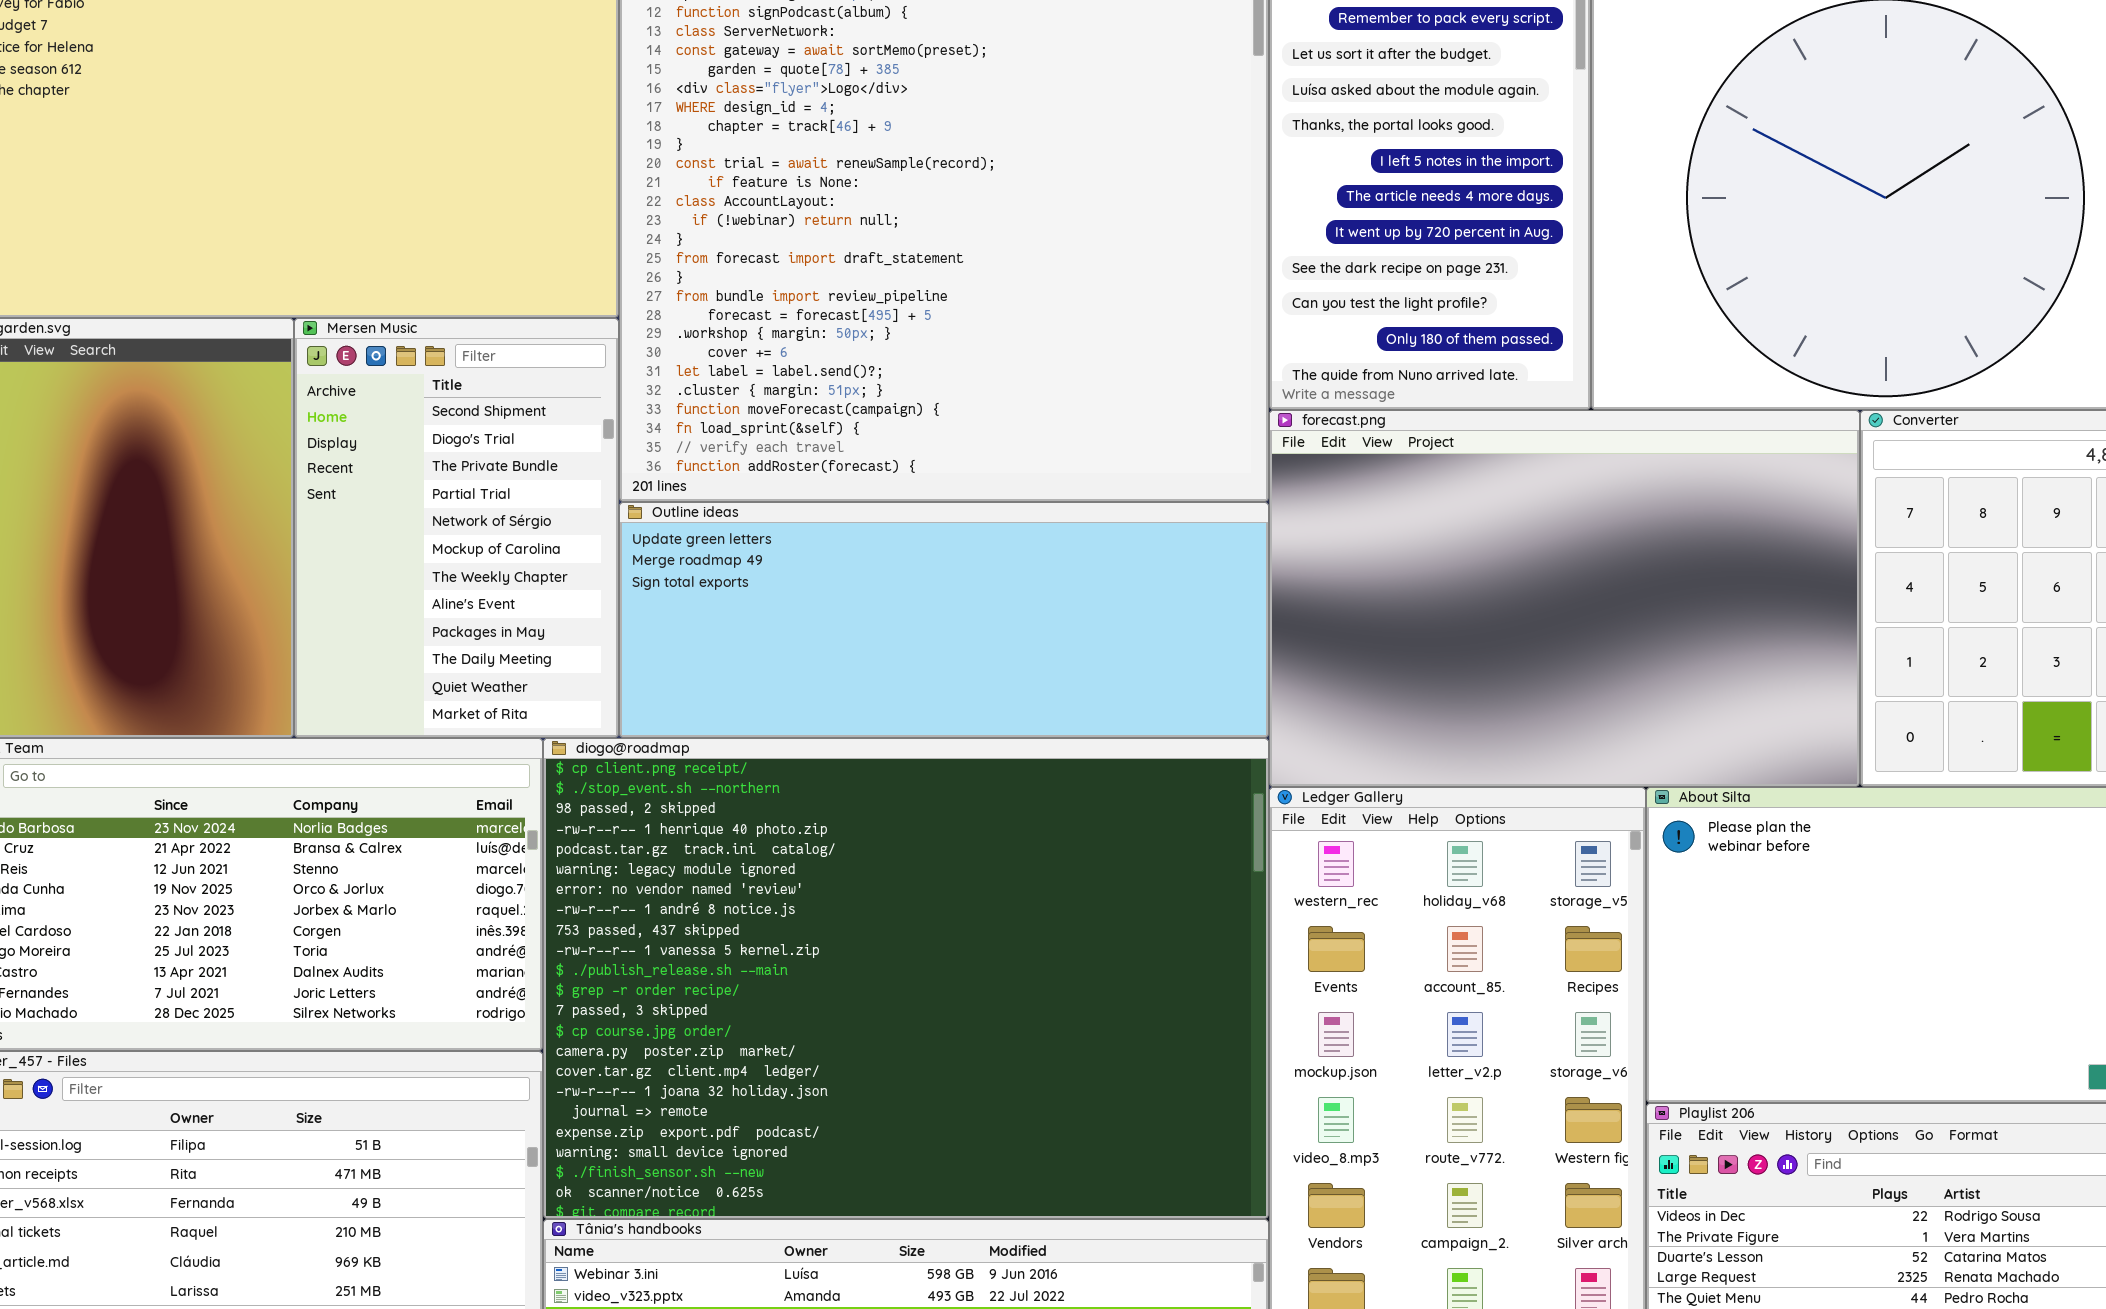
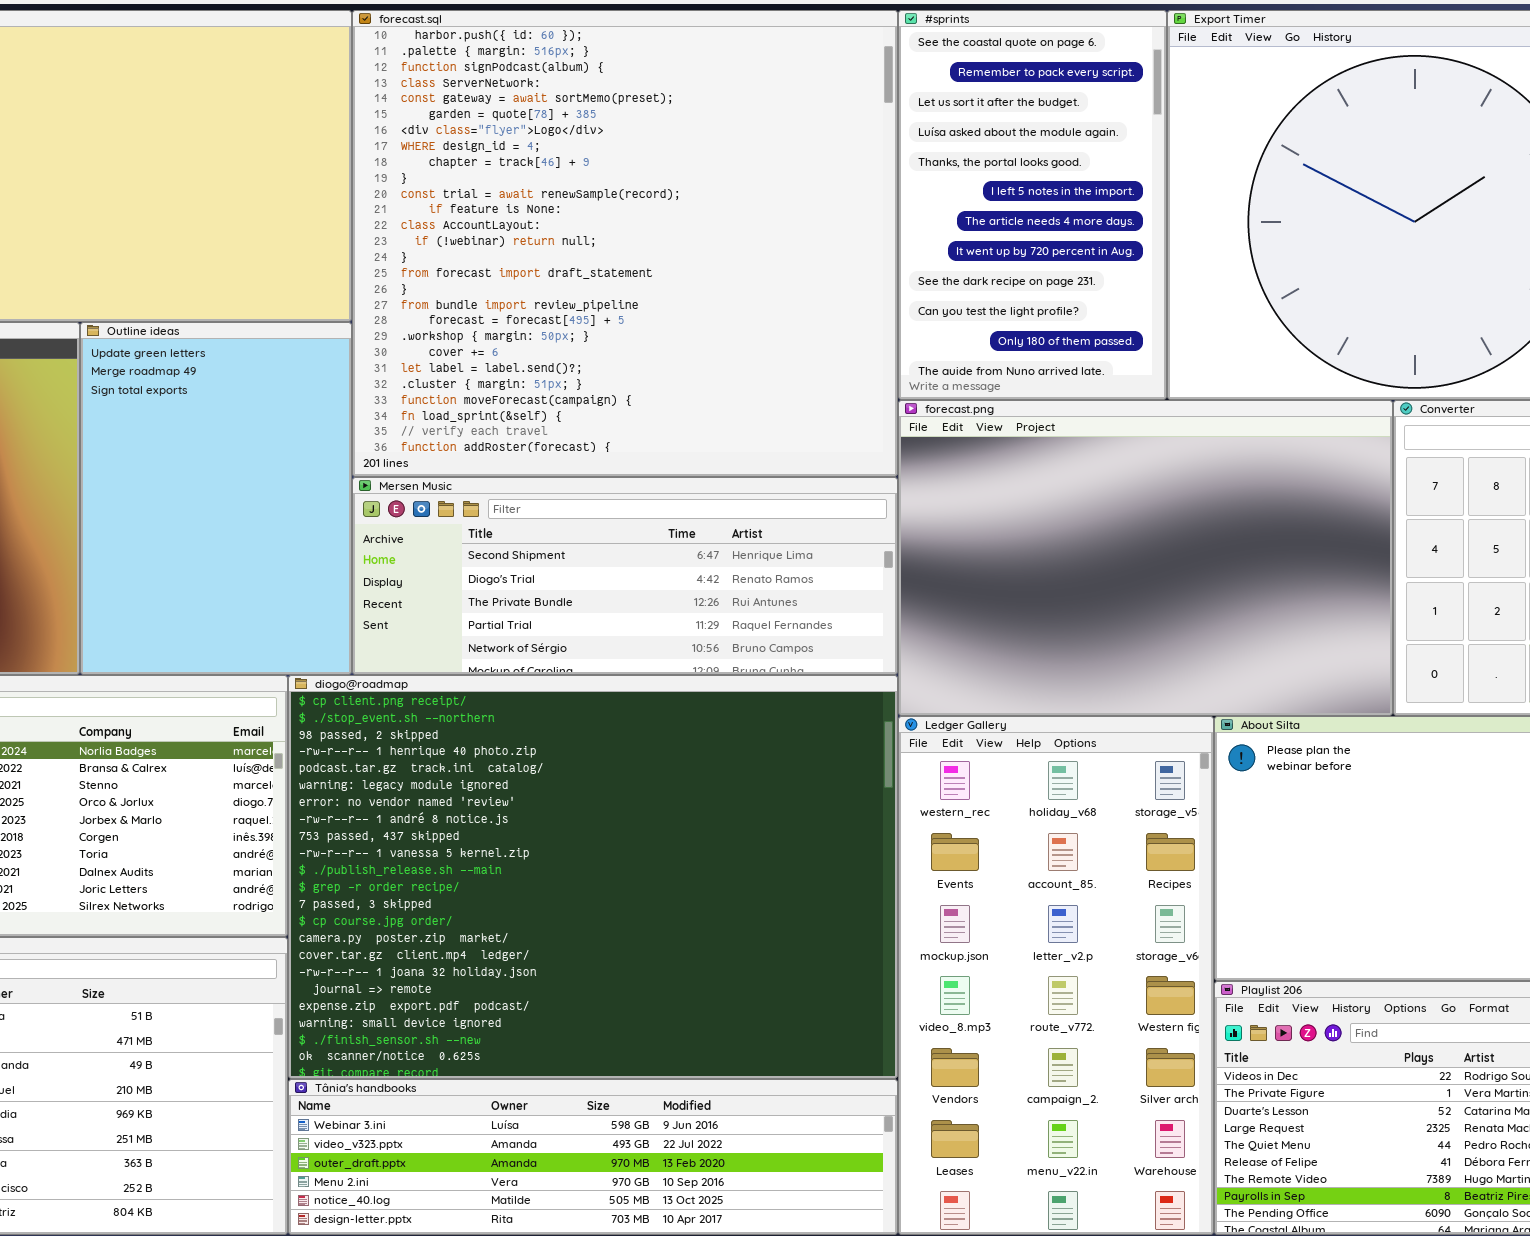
Mersen Music: [294,318,619,738] -> [352,477,898,675], moved, resized
Outline ideas: [619,502,1269,738] -> [80,322,352,675], moved, resized

